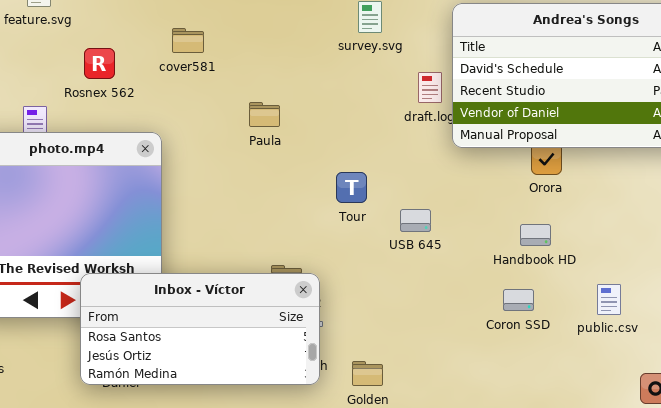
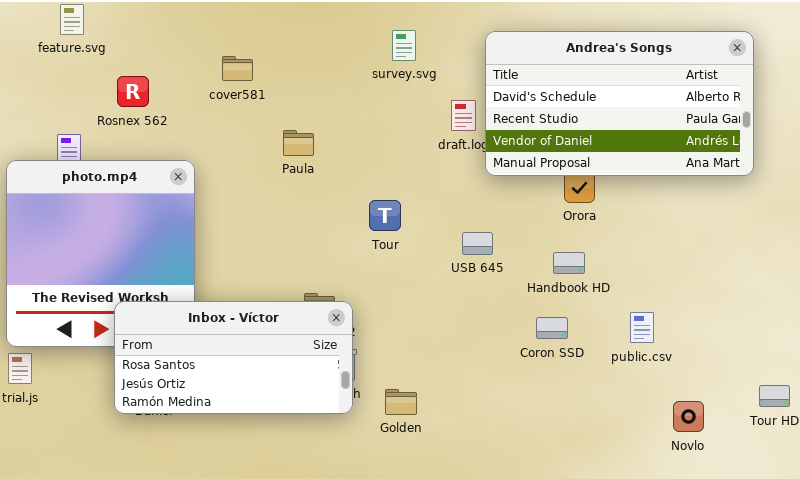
cover581: [172,28,204,53] -> [222,56,253,81], moved
USB 645: [400,209,431,232] -> [462,232,493,255], moved

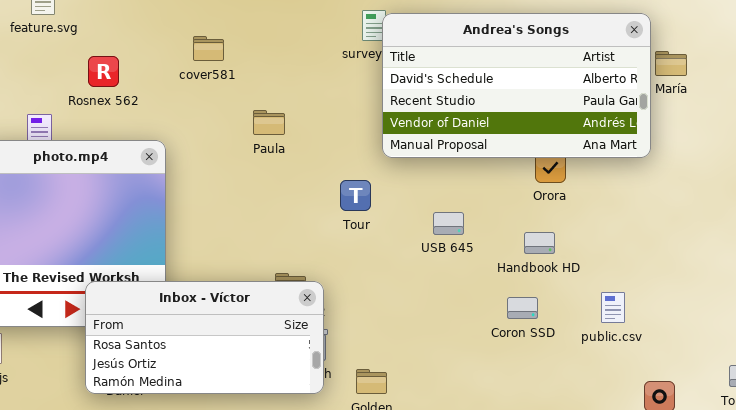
Andrea's Songs: [485,31,754,176] -> [382,13,651,158], moved

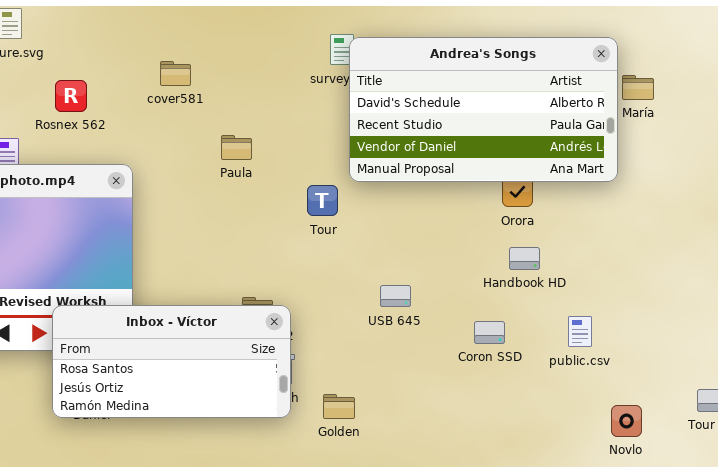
Tour: [340,180,371,211] -> [307,185,338,216], moved
USB 645: [433,212,464,235] -> [380,285,411,307], moved
Handbook HD: [524,232,555,254] -> [509,247,540,270], moved

